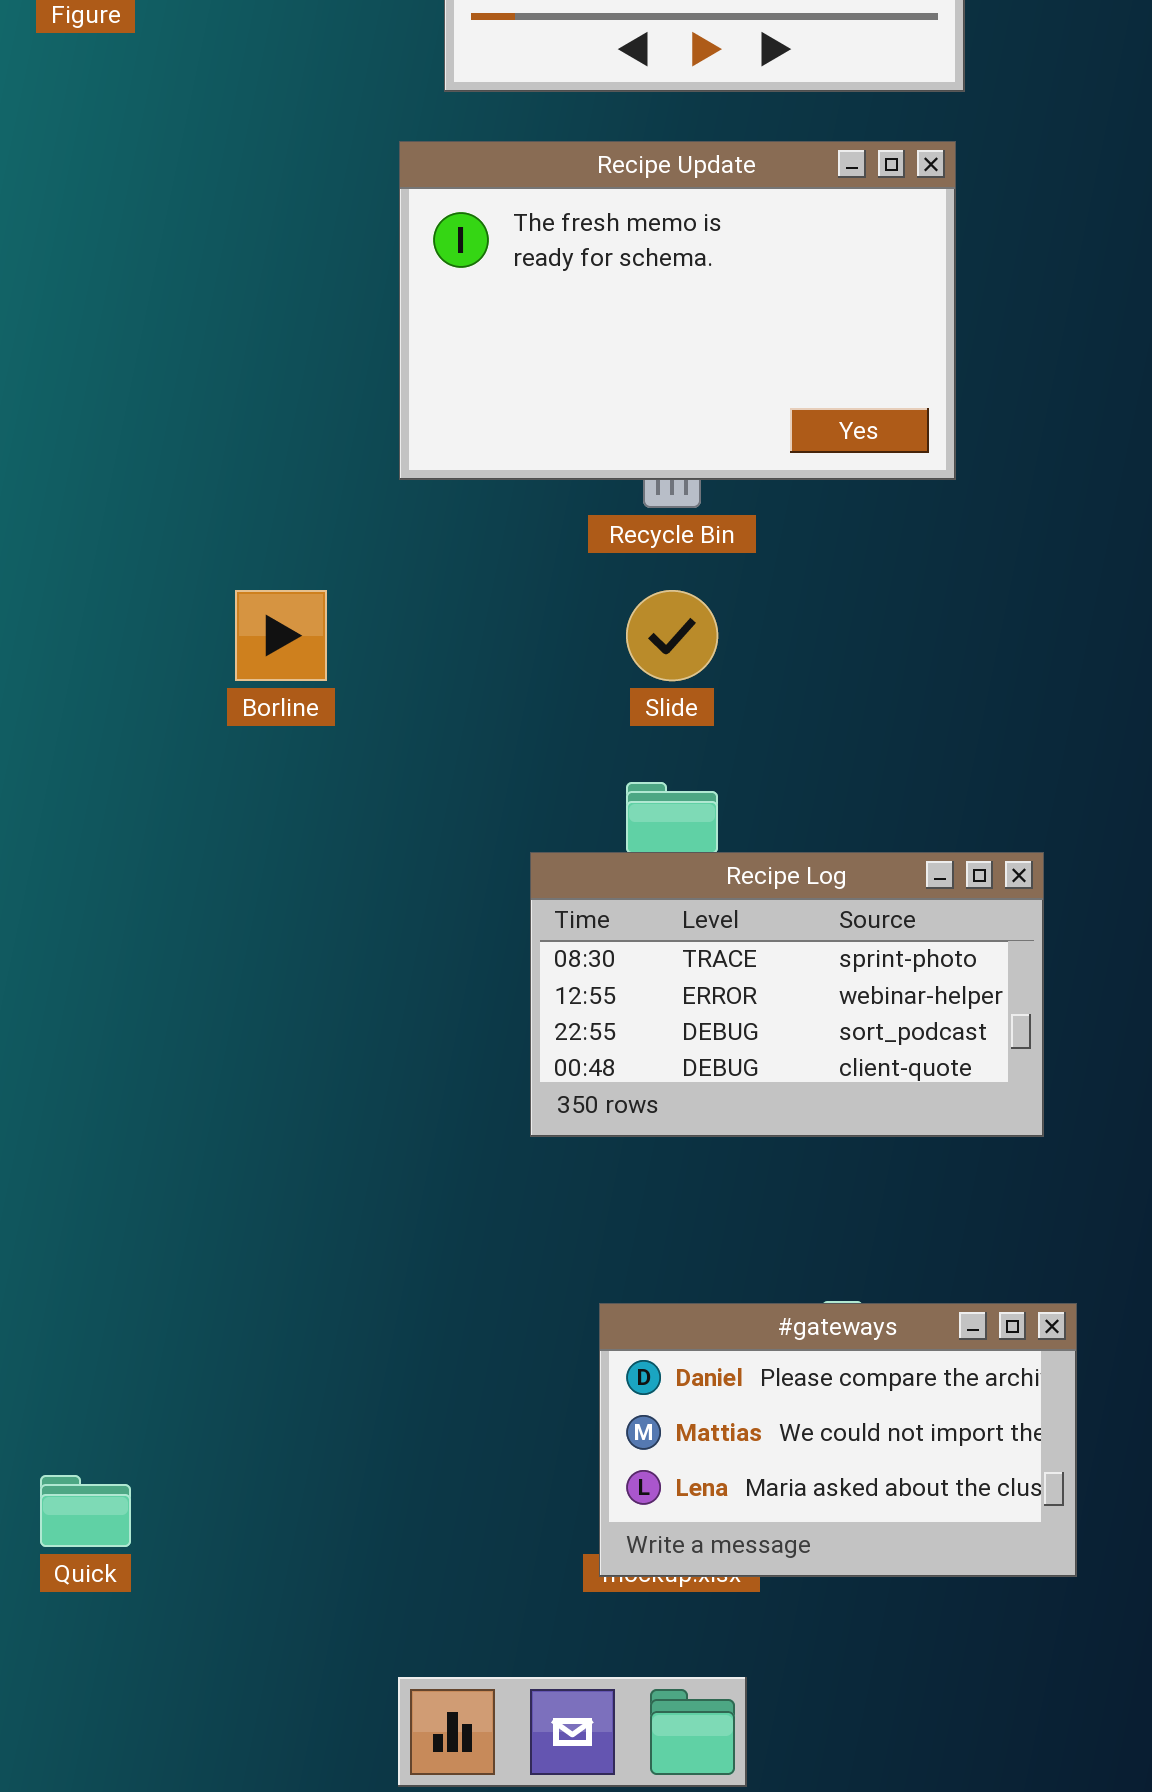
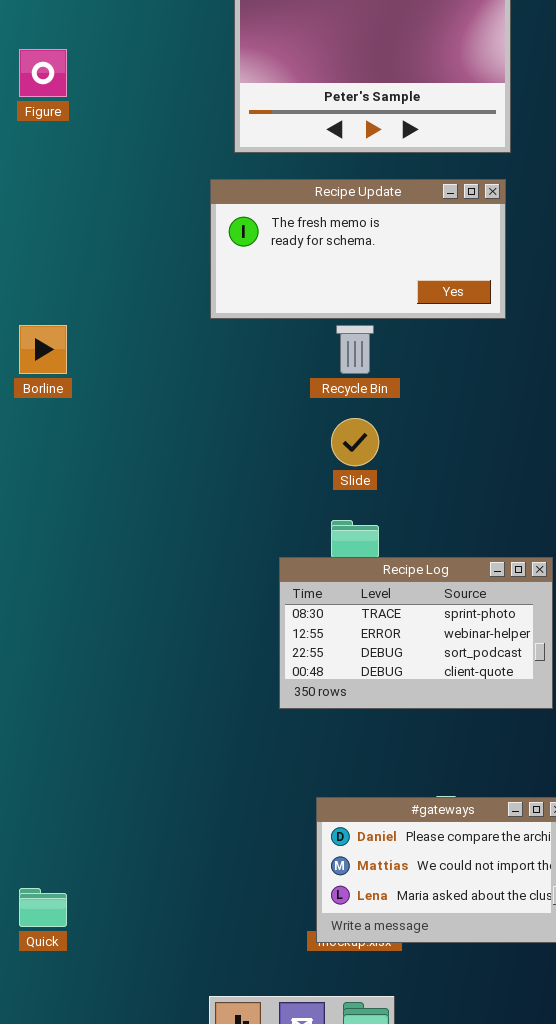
Recipe Update: [399,141,956,480] -> [210,179,506,319], resized
Borline: [235,590,327,681] -> [19,325,67,374], moved

